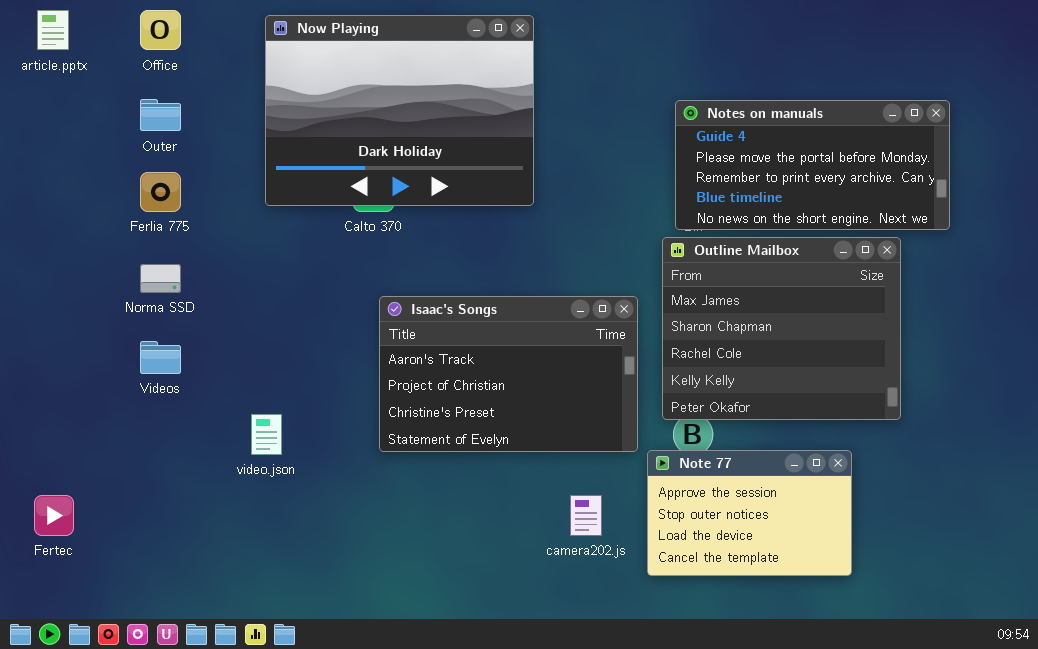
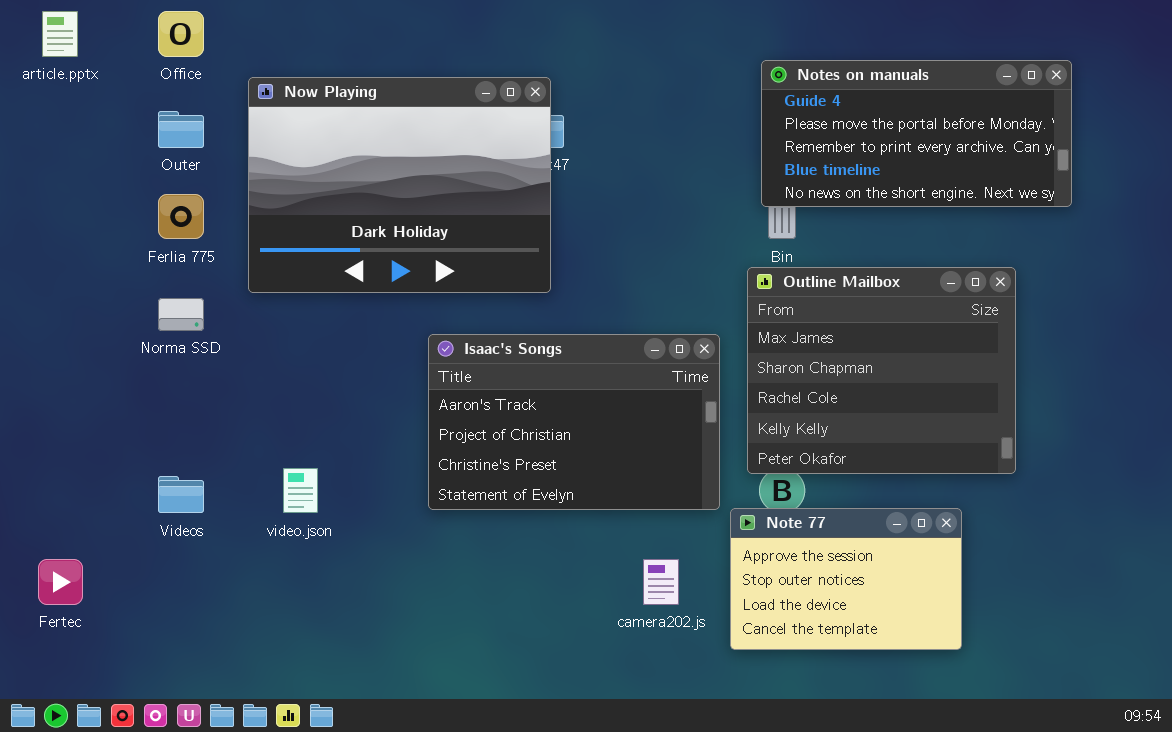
Now Playing: [265,15,534,206] -> [248,77,551,293], moved
Notes on manuals: [675,100,950,230] -> [761,60,1072,207], moved
Videos: [140,341,181,374] -> [158,476,204,513], moved

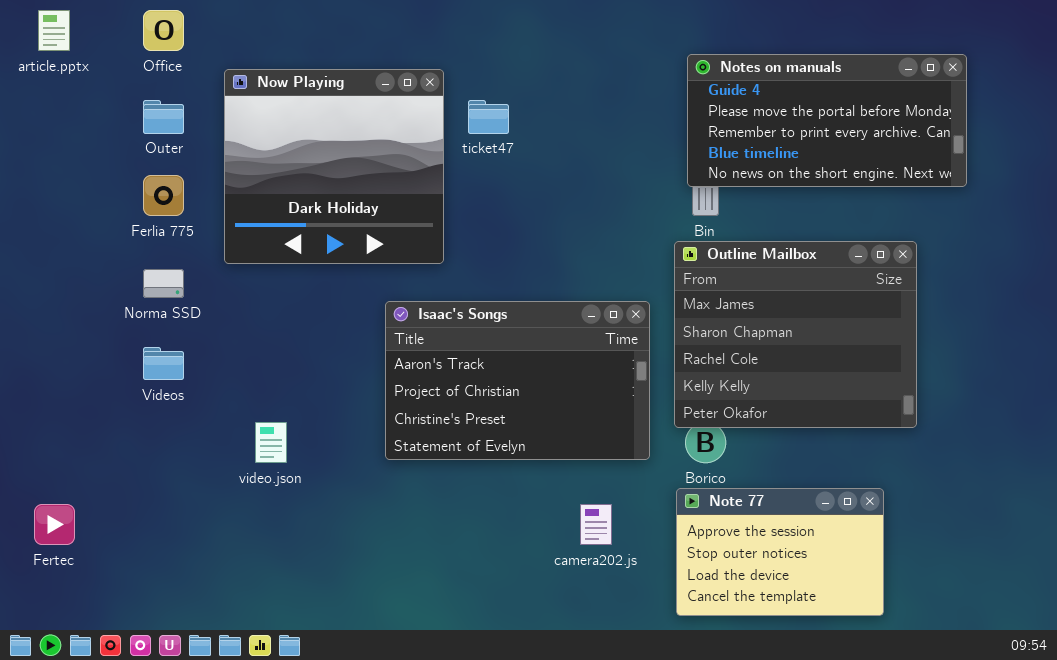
Now Playing: [248,77,551,293] -> [224,69,444,264], resized
Videos: [158,476,204,513] -> [143,347,184,380], moved
Note 77: [730,508,962,650] -> [676,488,884,616], moved

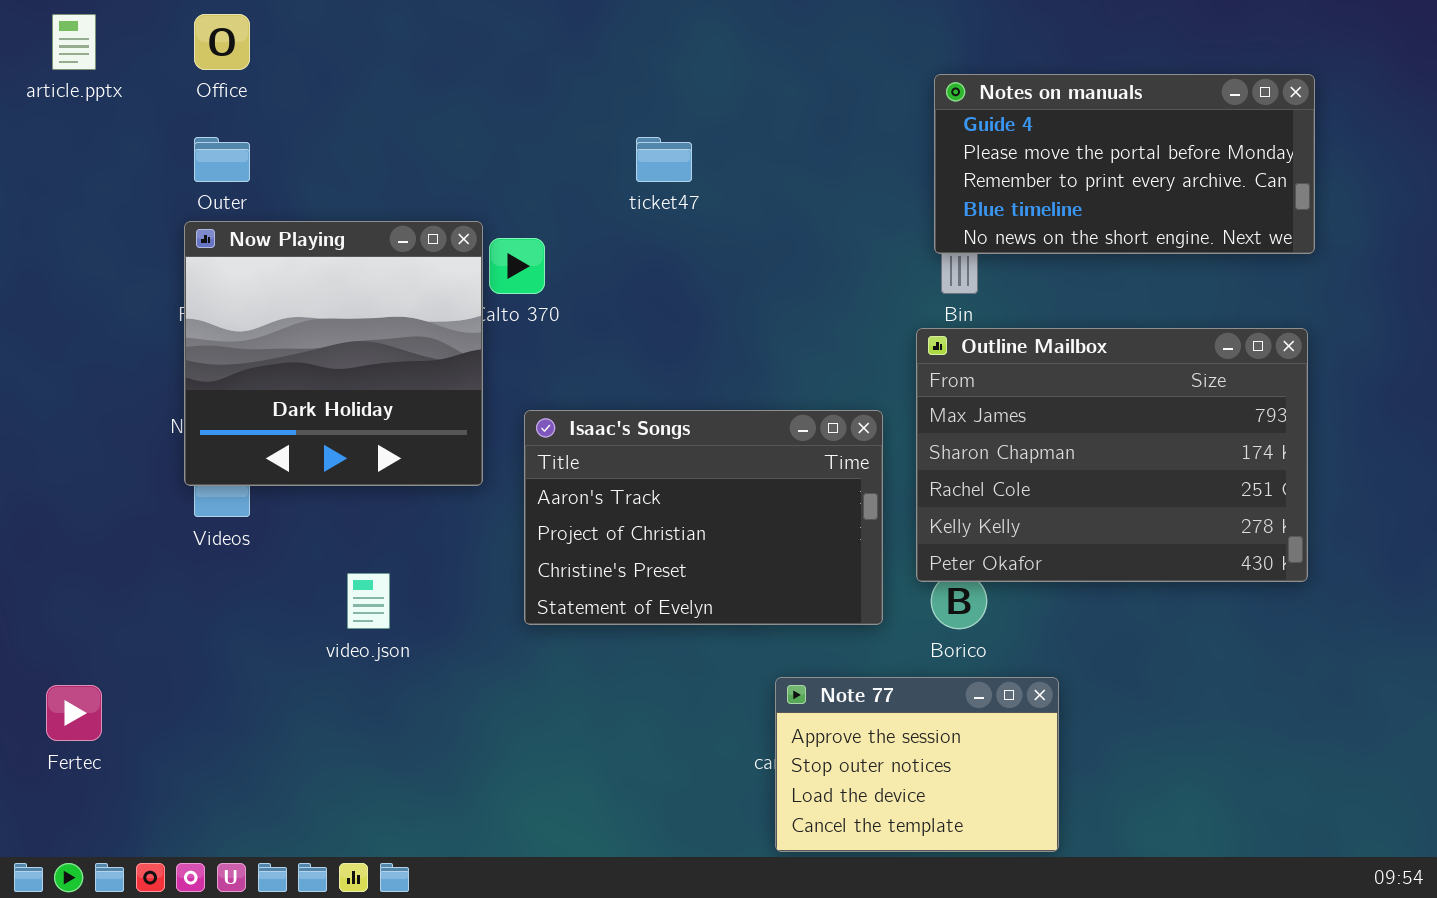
Now Playing: [224,69,444,264] -> [184,221,483,486], moved
Outline Mailbox: [674,241,917,428] -> [916,328,1308,582], resized
Note 77: [676,488,884,616] -> [775,677,1059,852], moved

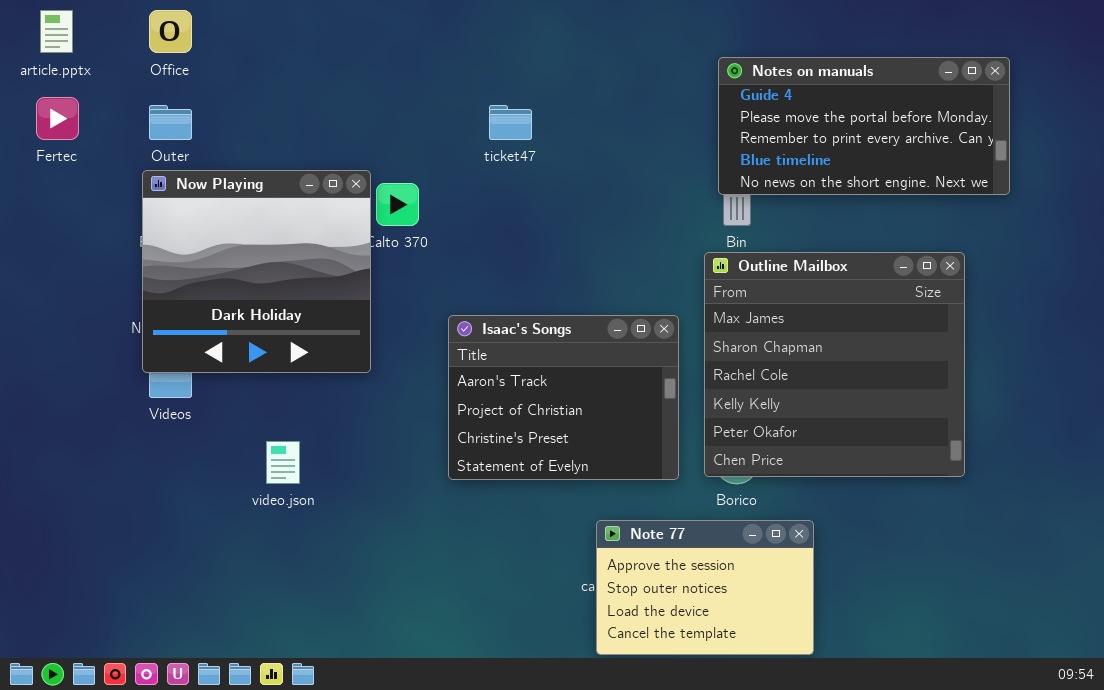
Outline Mailbox: [916,328,1308,582] -> [704,252,965,477], resized
Isaac's Songs: [524,410,883,625] -> [448,315,679,480], resized
Fertec: [46,685,102,741] -> [36,97,79,140], moved

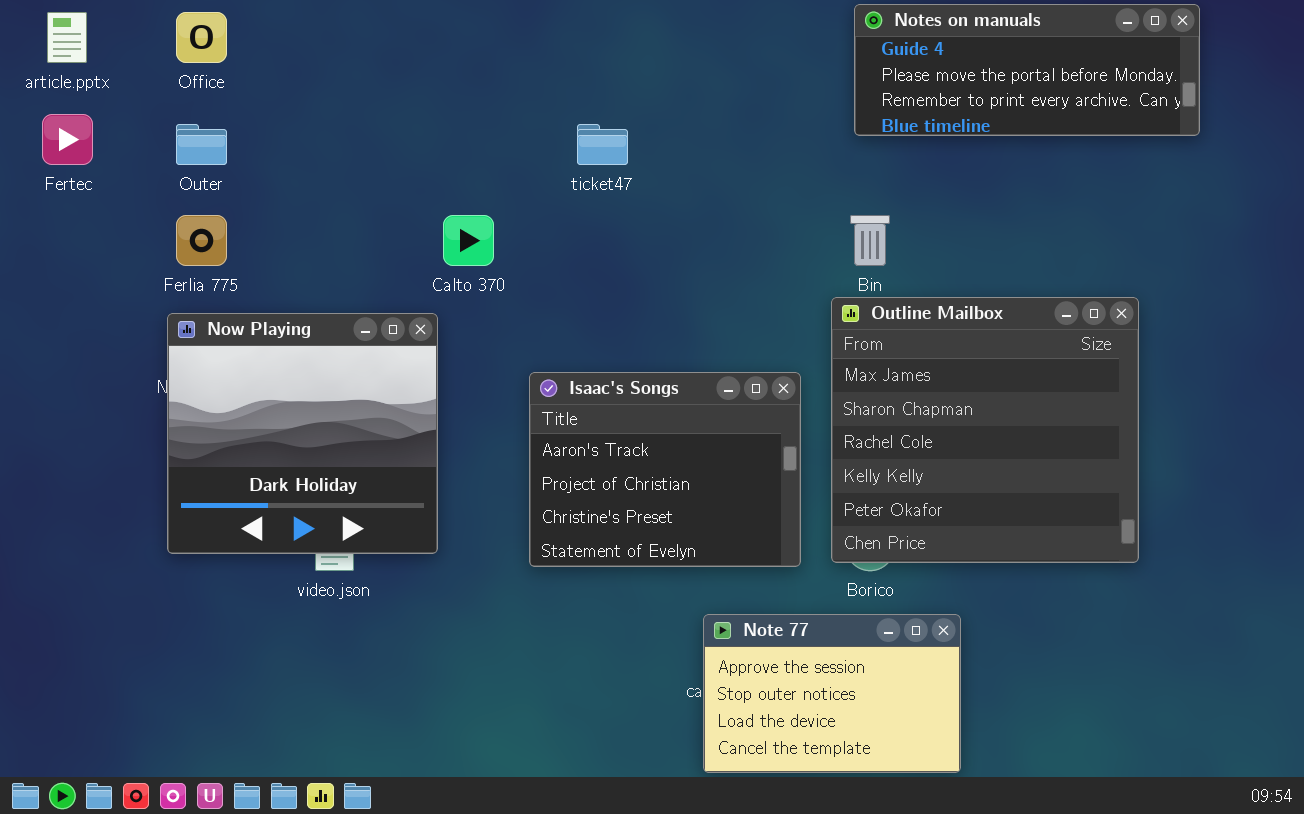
Notes on manuals: [718,57,1010,195] -> [854,4,1200,136], moved, resized
Now Playing: [142,170,371,373] -> [167,313,438,554], moved

